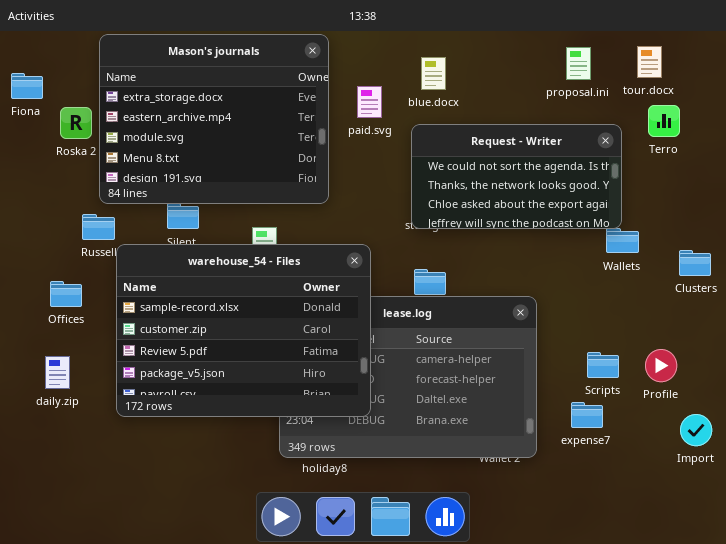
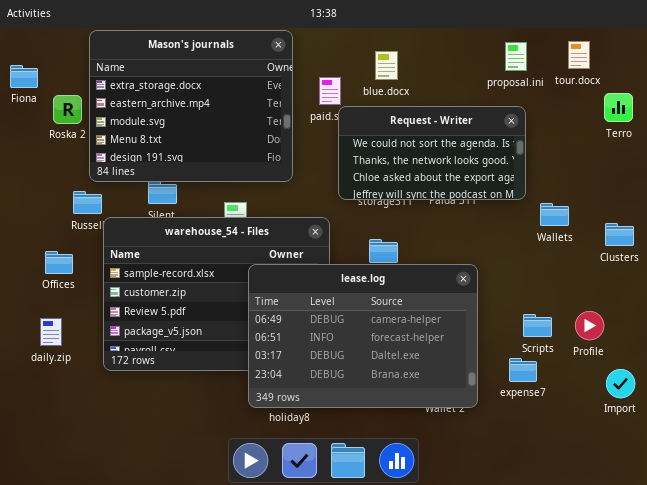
Terro: [648,105,680,137] -> [604,93,633,122], moved
Request - Writer: [411,124,622,229] -> [338,106,526,200], moved
lease.log: [279,296,537,458] -> [248,264,478,408], raised

